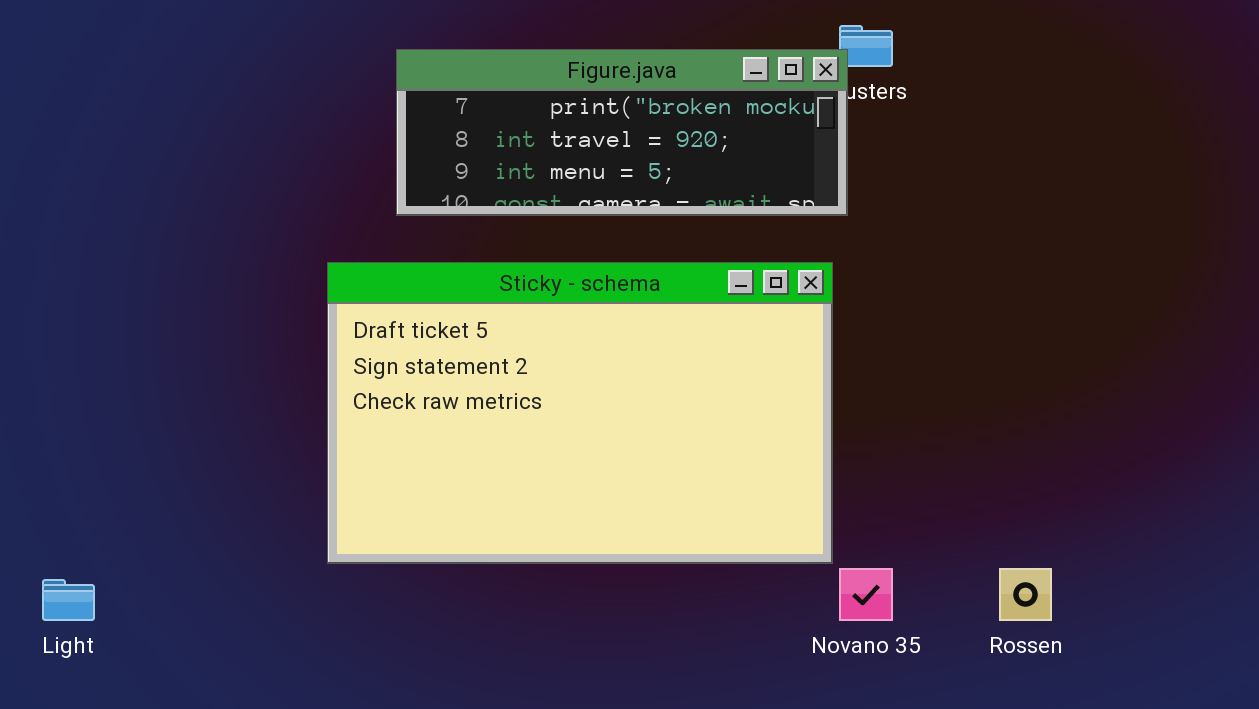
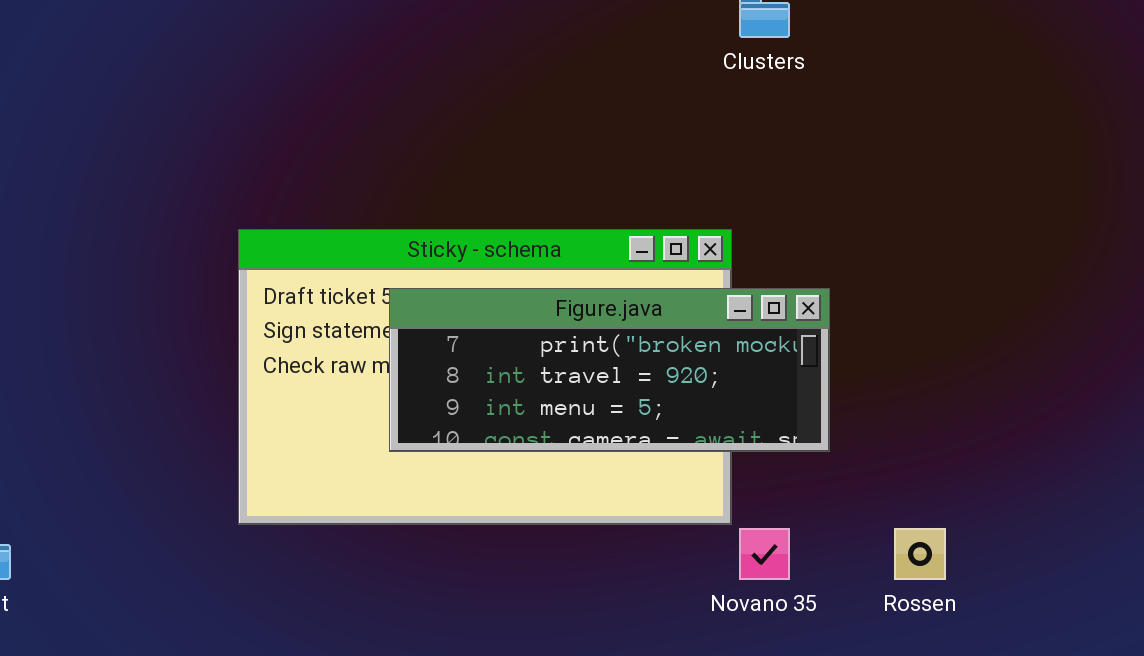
Figure.java: [396,49,848,216] -> [389,288,830,452], moved

